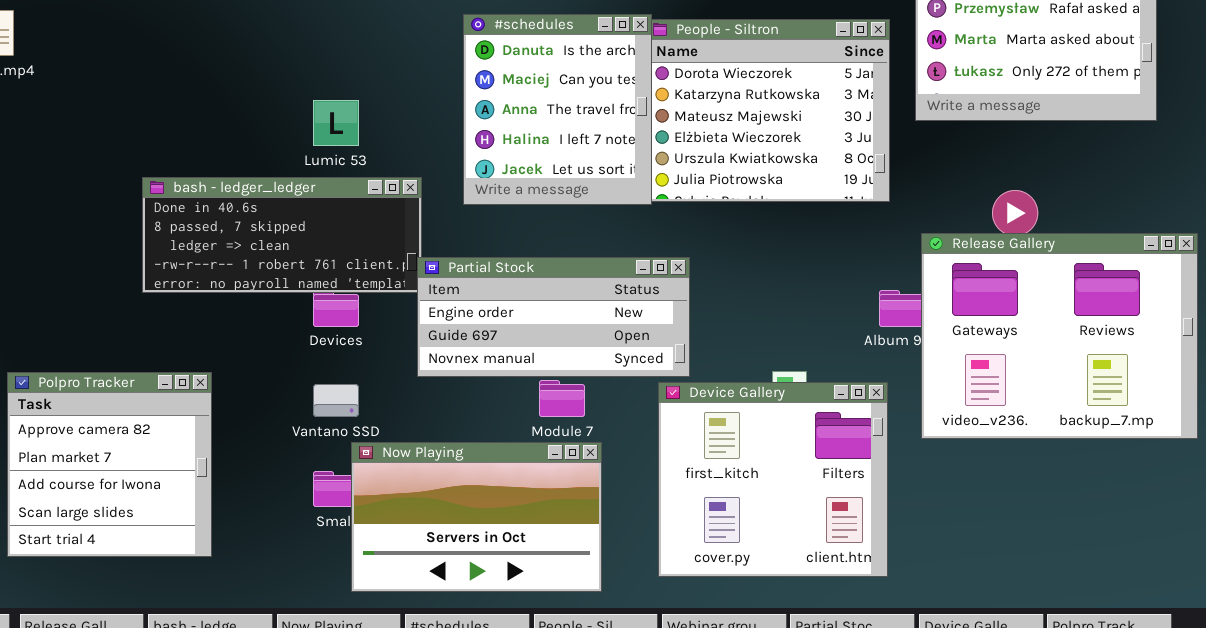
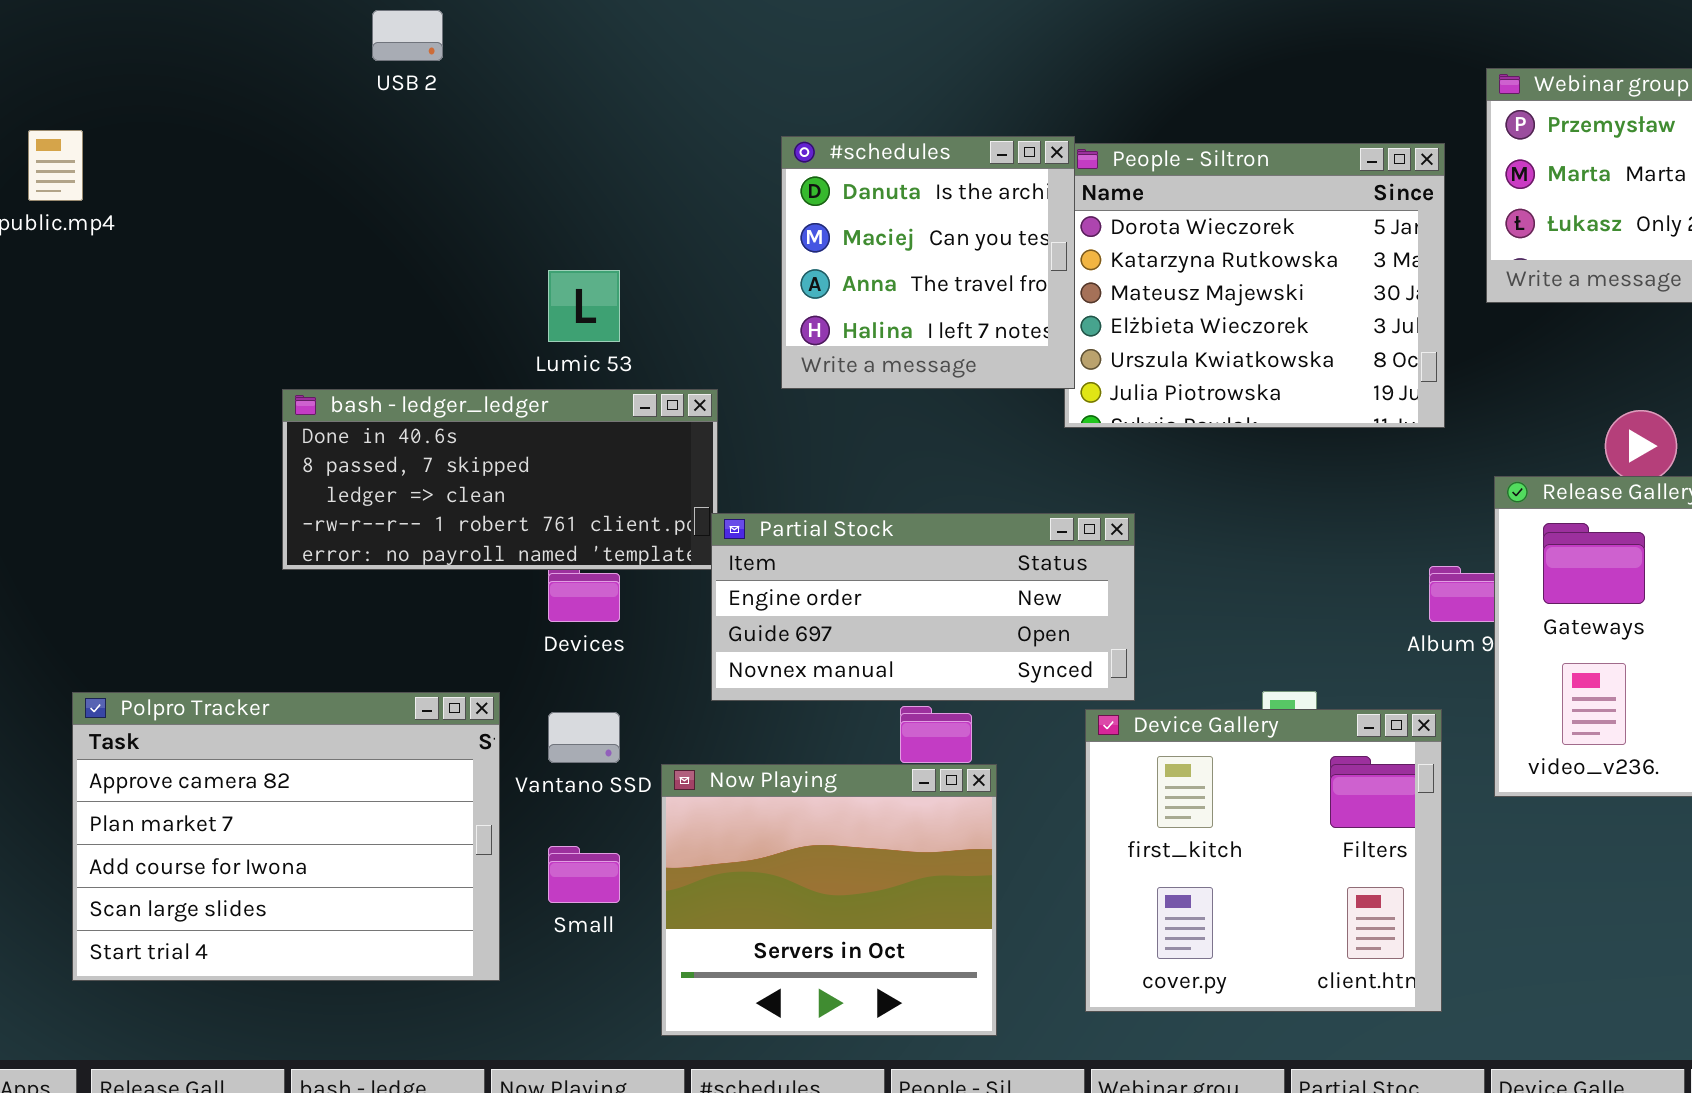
#schedules: [463,14,652,205] -> [781,136,1075,389], resized
Polpro Tracker: [7,372,212,557] -> [72,692,500,981], resized
Now Playing: [351,442,602,592] -> [661,764,997,1036], resized

